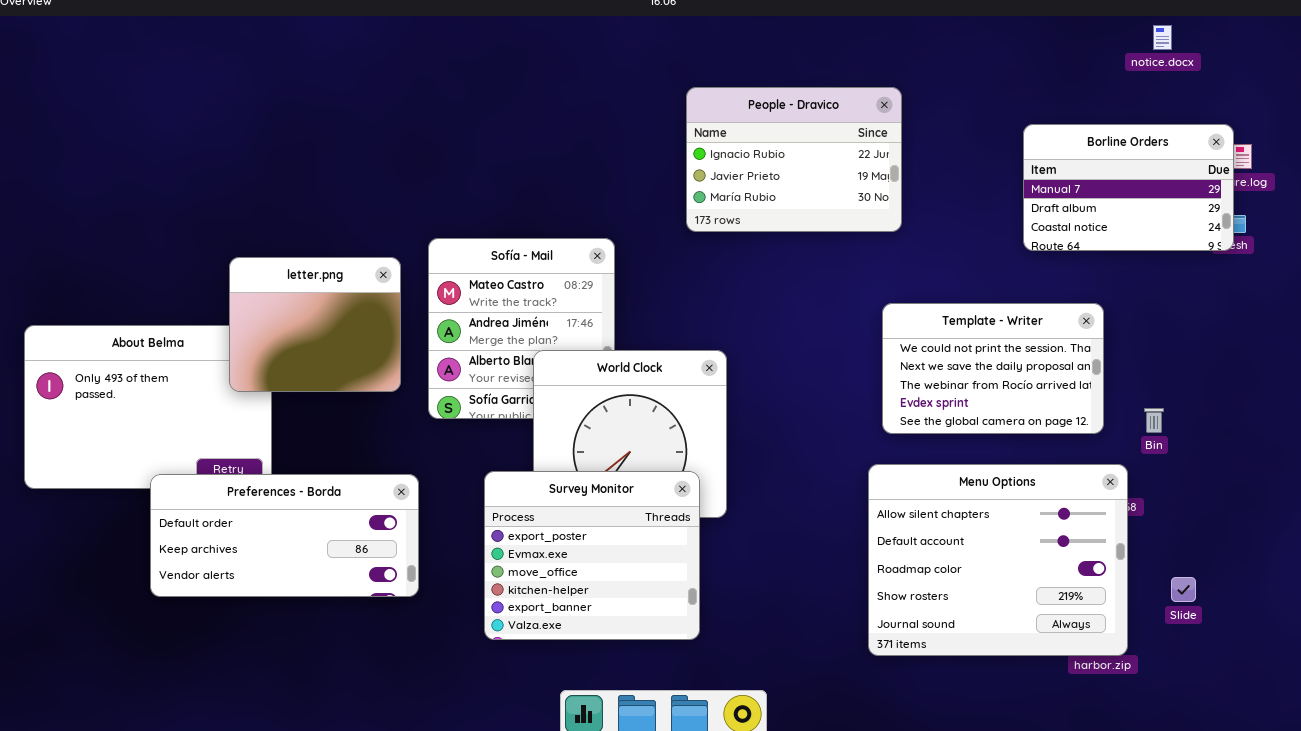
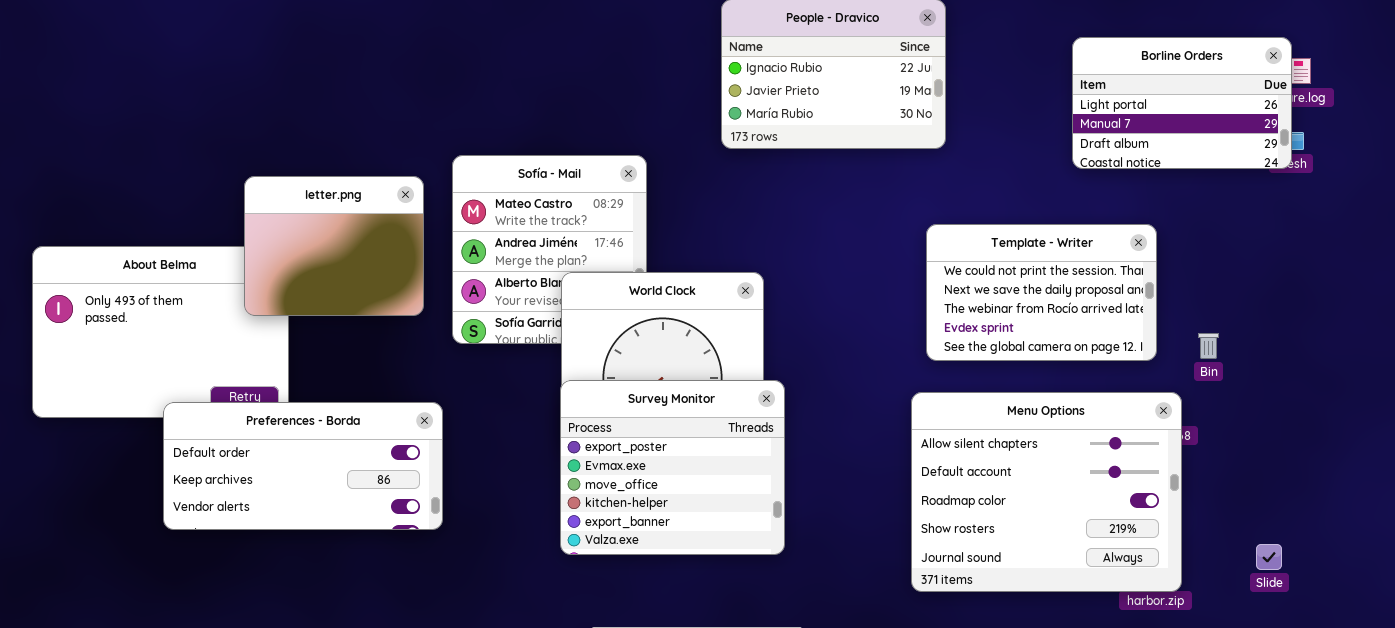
Borline Orders: [1023,124,1234,251] -> [1072,37,1292,169], scrolled up 1 row
Survey Monitor: [484,471,700,640] -> [560,380,785,555], moved
Slide: [1171,577,1196,602] -> [1256,544,1282,570], moved

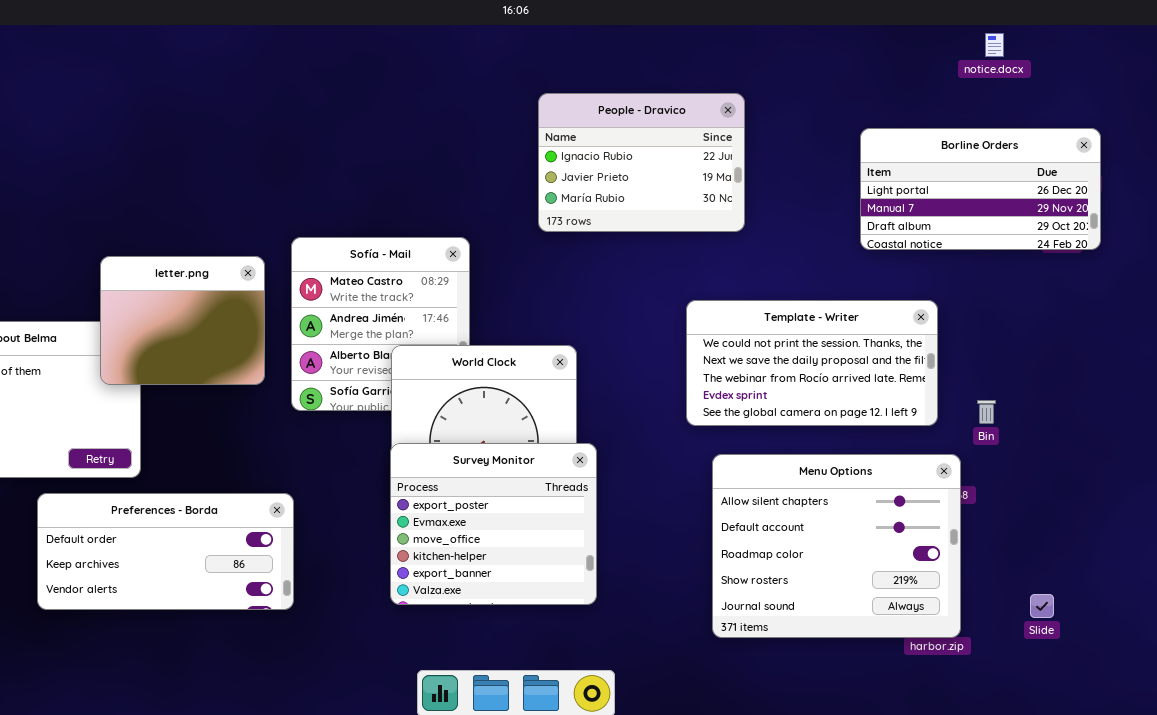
Borline Orders: [1072,37,1292,169] -> [860,128,1101,250], resized
Template - Writer: [926,224,1157,361] -> [686,300,938,426], resized
Preferences - Borda: [163,402,443,530] -> [37,493,294,610], moved

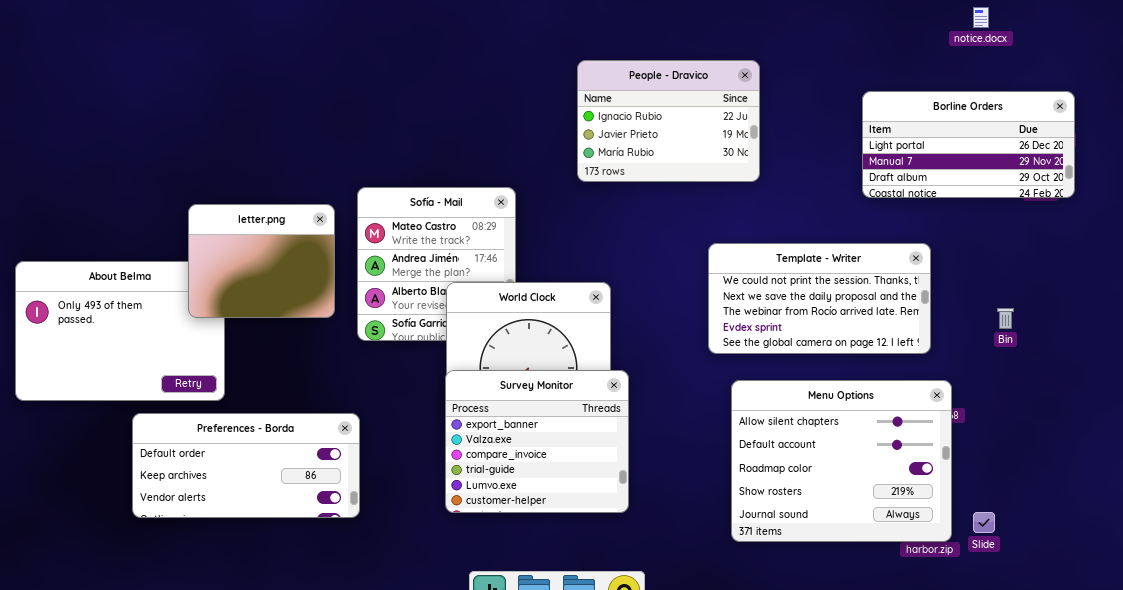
Bin: [977,400,996,424] -> [997,308,1014,329], moved
Survey Monitor: [390,443,597,605] -> [445,370,629,513], scrolled down 4 rows
Slide: [1030,594,1054,618] -> [973,512,995,533], moved

